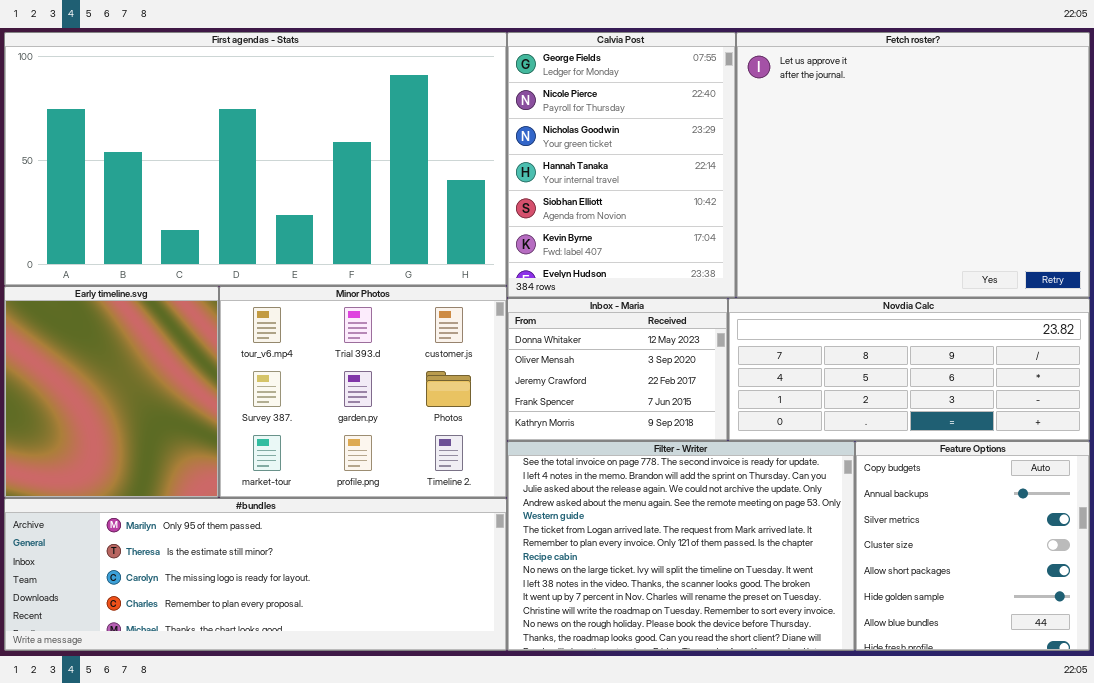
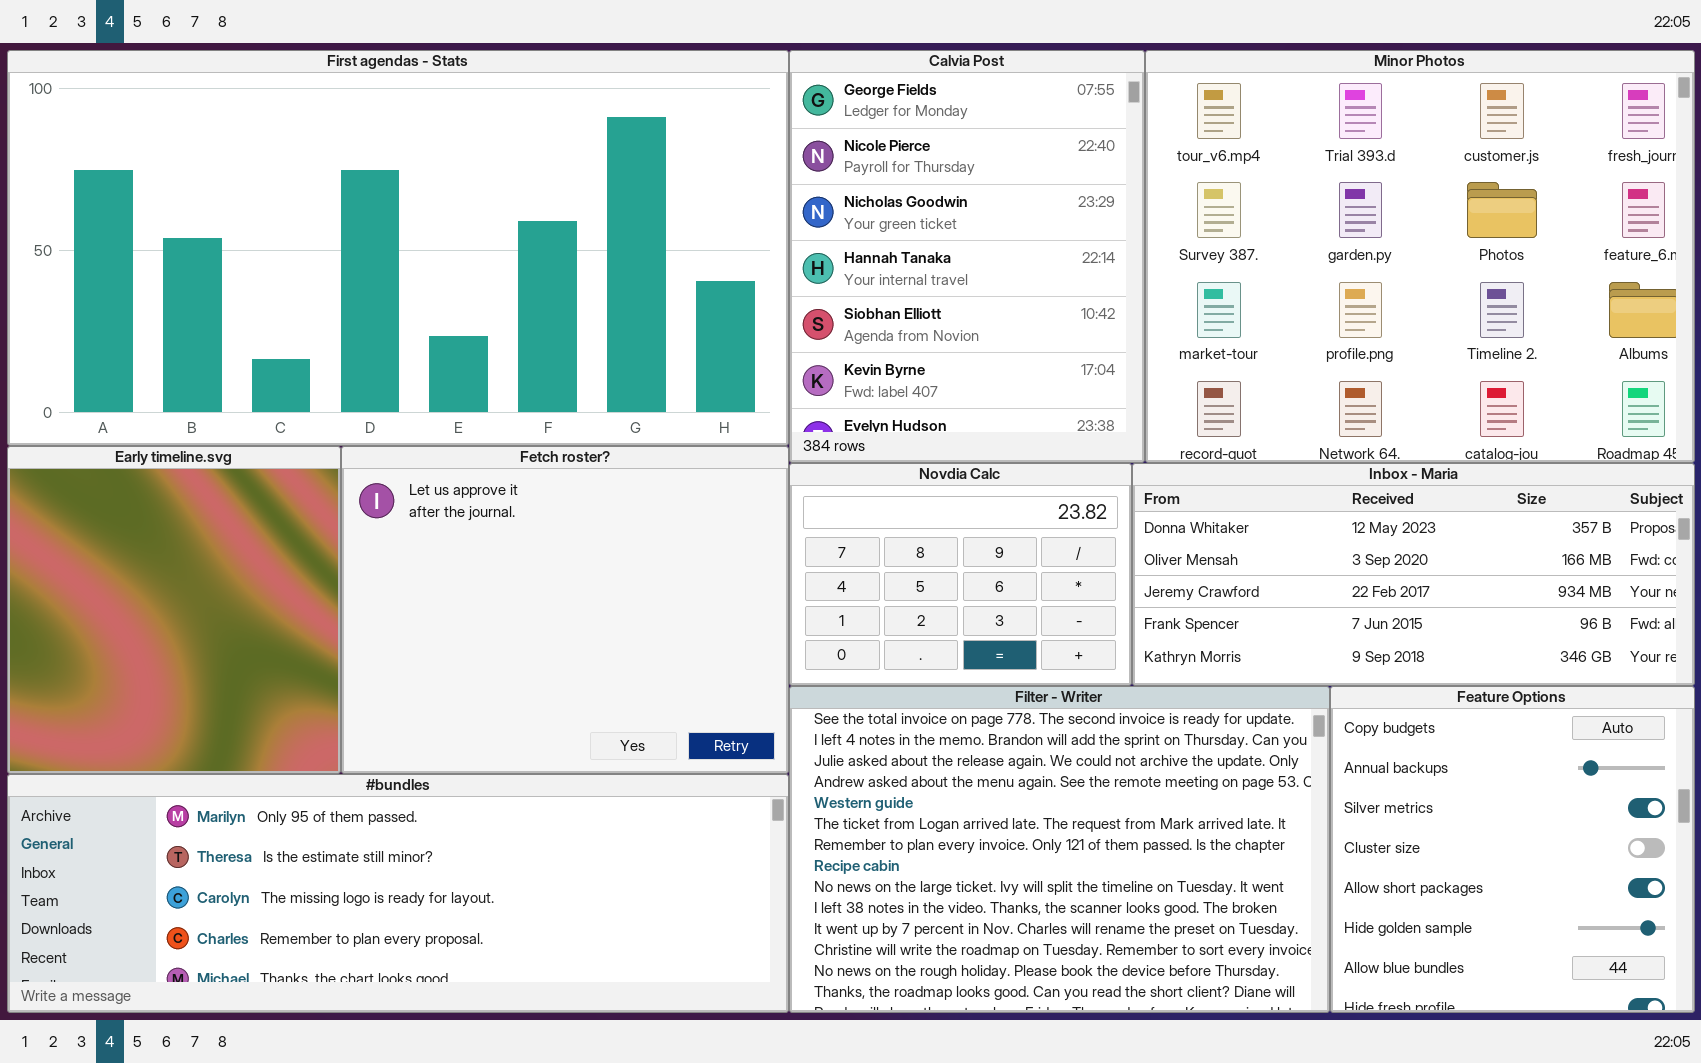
Fetch roster?: [736,32,1090,298] -> [341,446,789,774], moved, resized
Minor Photos: [219,286,507,498] -> [1145,50,1695,463], moved, resized
Inbox - Maria: [507,298,728,441] -> [1132,463,1695,686], moved, resized
Novdia Calc: [728,298,1090,441] -> [789,463,1132,686], moved, resized

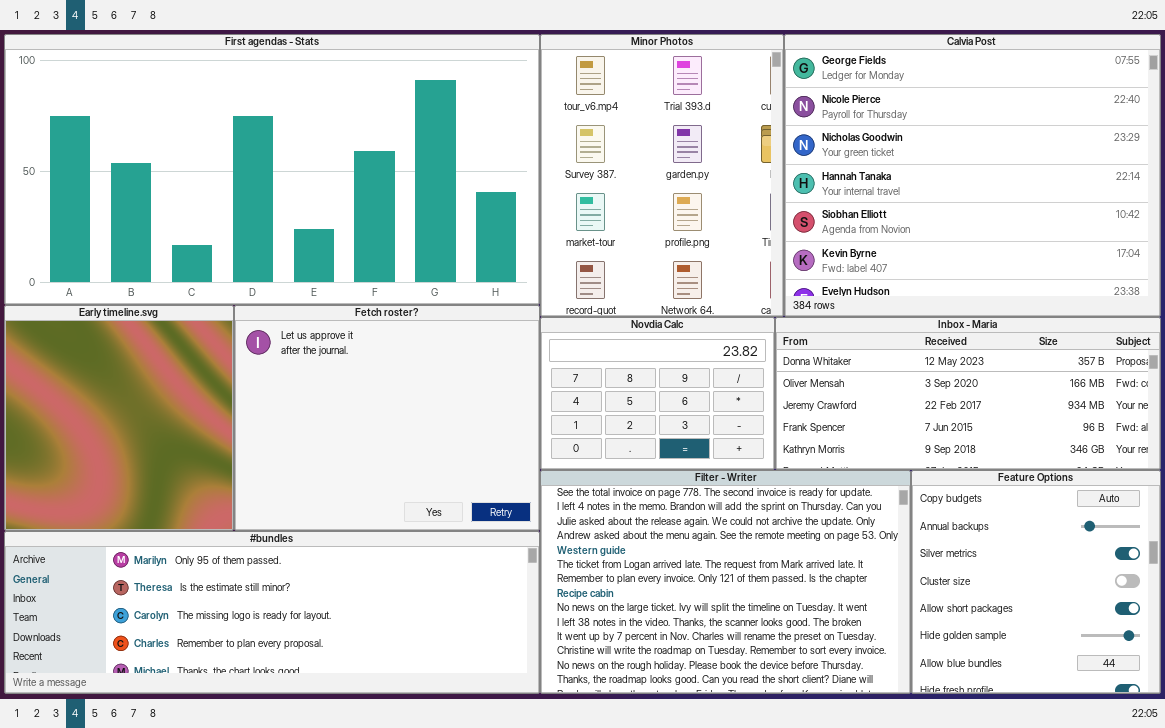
Calvia Post: [789,50,1145,463] -> [784,34,1161,317], moved, resized
Minor Photos: [1145,50,1695,463] -> [540,34,784,317], moved, resized

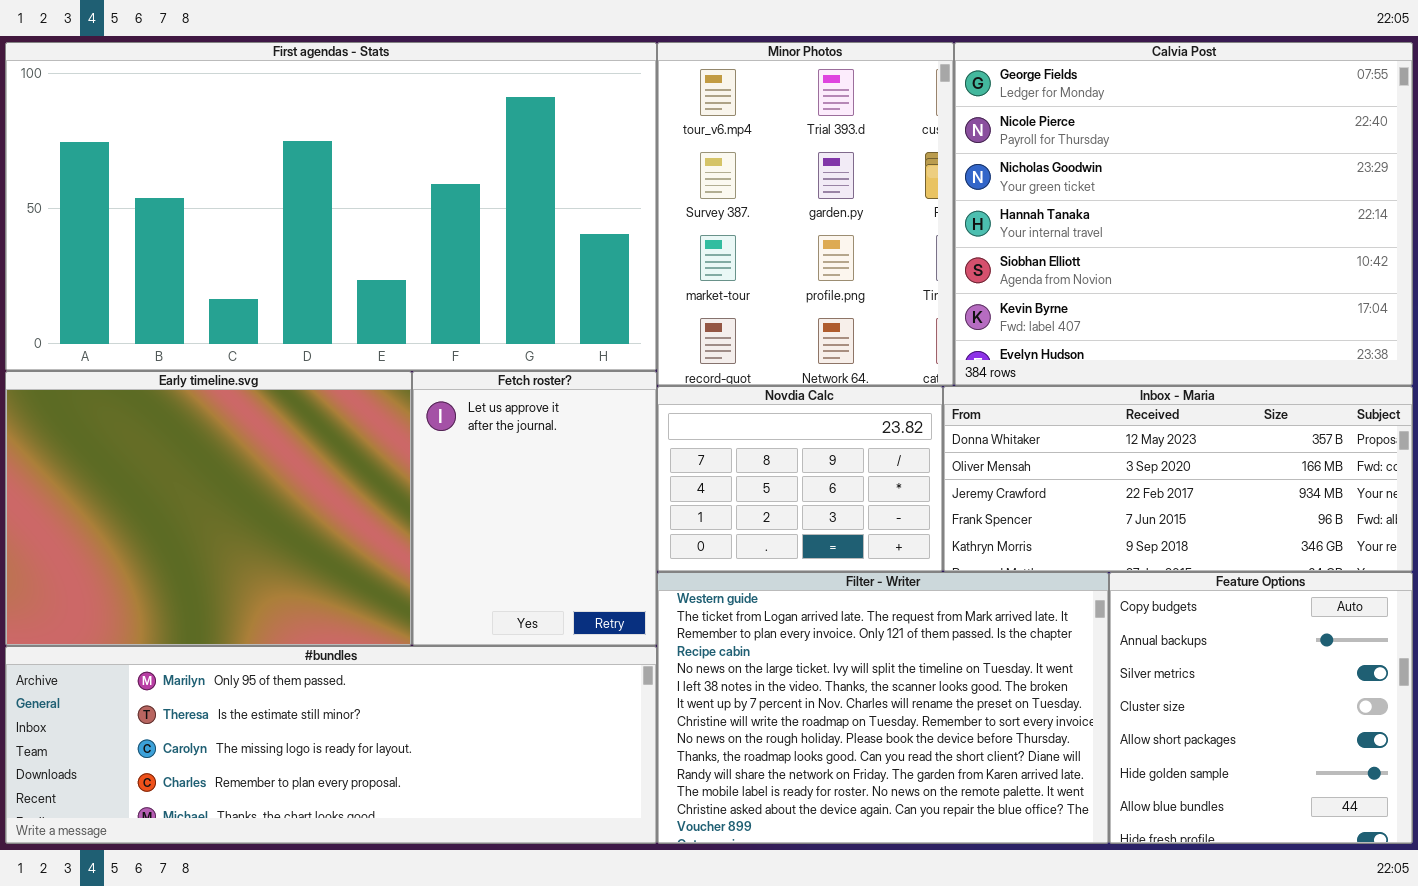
Early timeline.svg: [4,305,234,531] -> [5,371,412,646], resized
Fetch roster?: [234,305,540,531] -> [412,371,657,646], resized
Filter - Writer: [540,470,911,694] -> [657,572,1109,844], scrolled down 4 rows

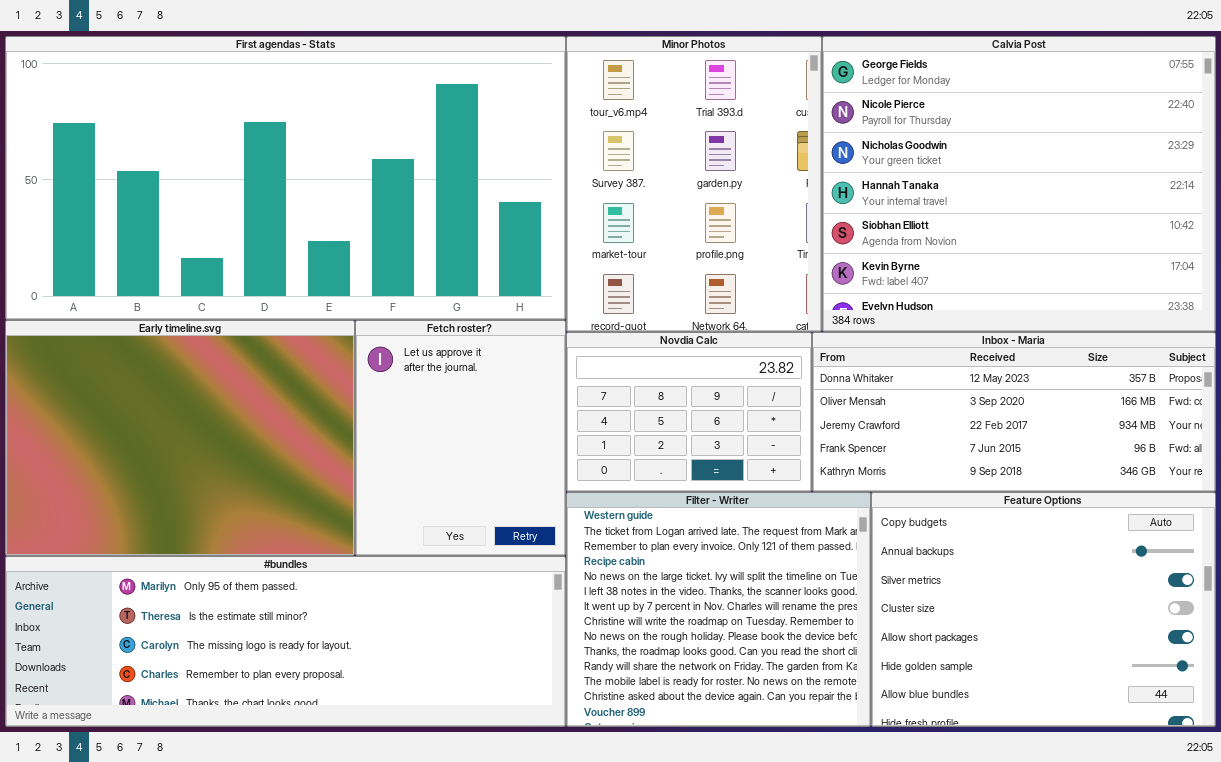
Filter - Writer: [657,572,1109,844] -> [566,492,871,727], resized
Feature Options: [1109,572,1413,844] -> [871,492,1216,727], resized

